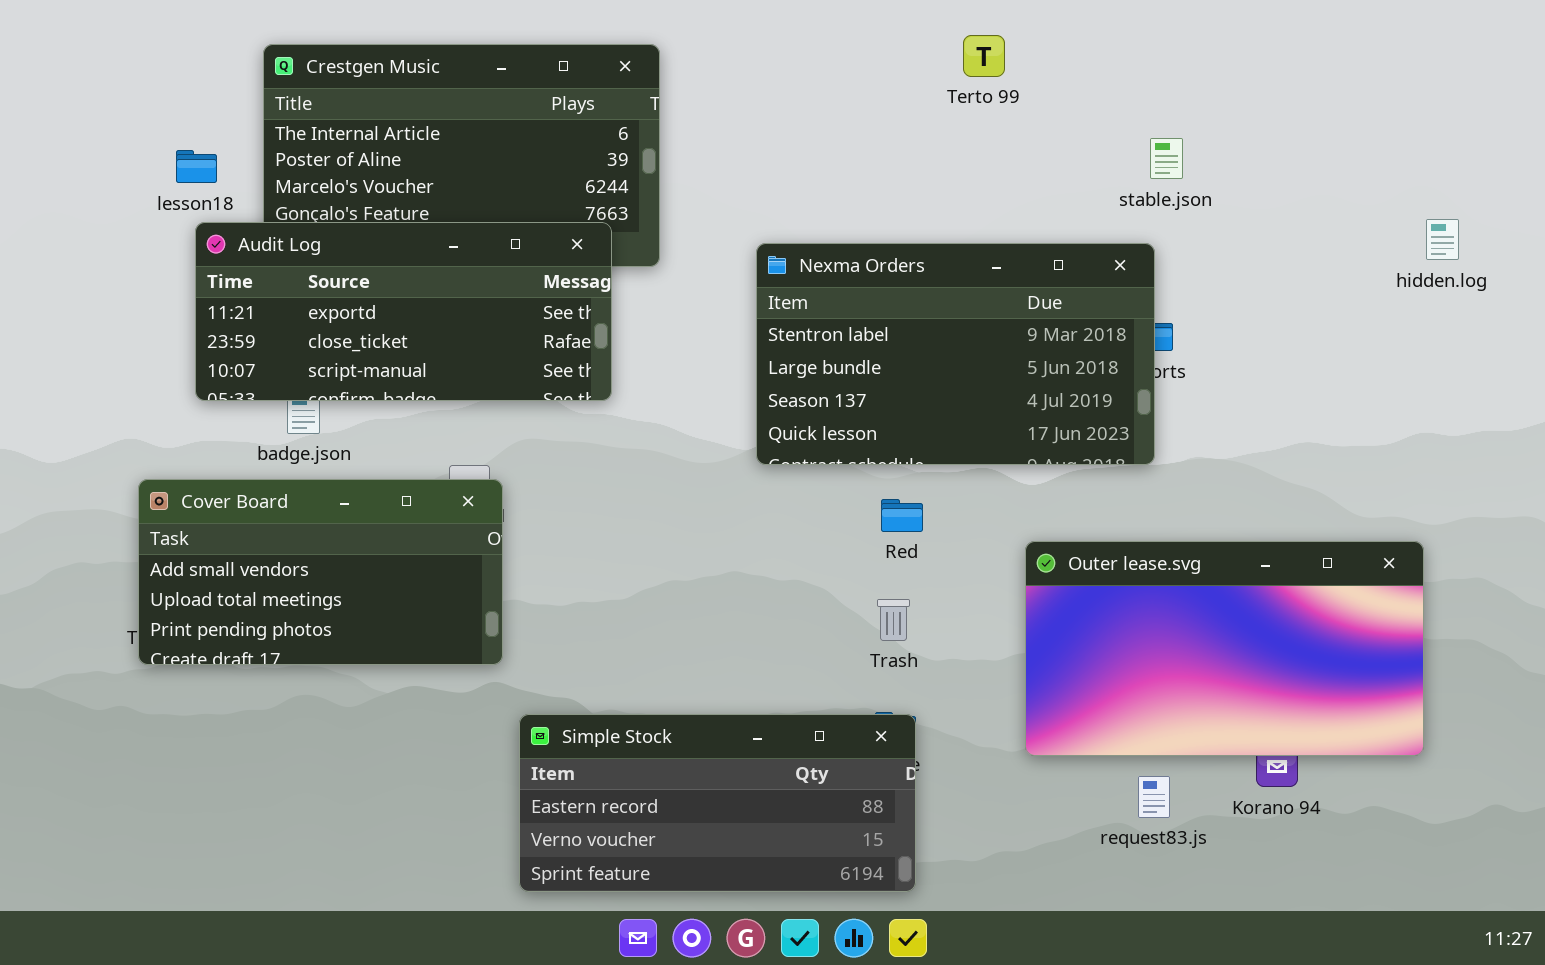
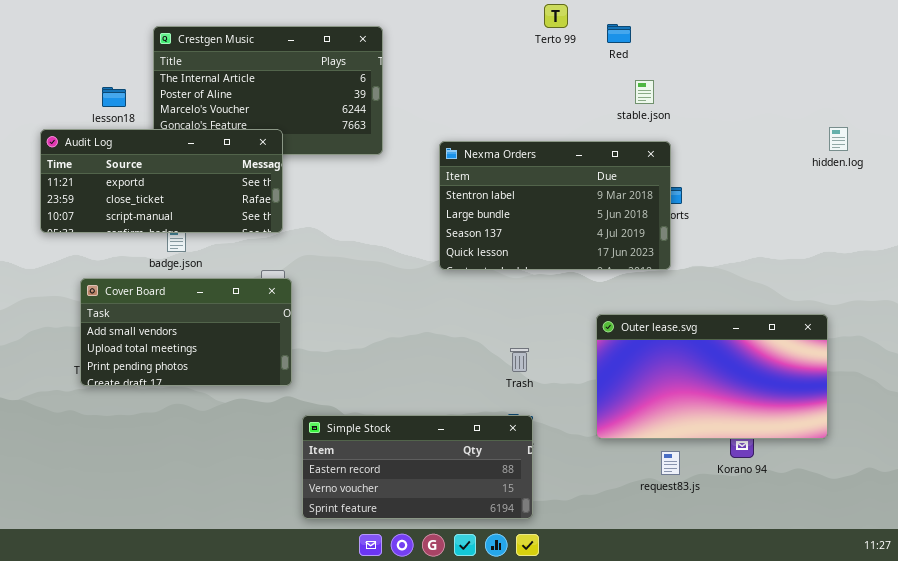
Terto 99: [963,35,1005,77] -> [544,4,568,28], moved
stable.json: [1150,138,1183,179] -> [635,80,654,104], moved
Audit Log: [195,222,612,401] -> [40,129,283,233], moved
Red: [881,499,923,532] -> [607,24,631,43], moved

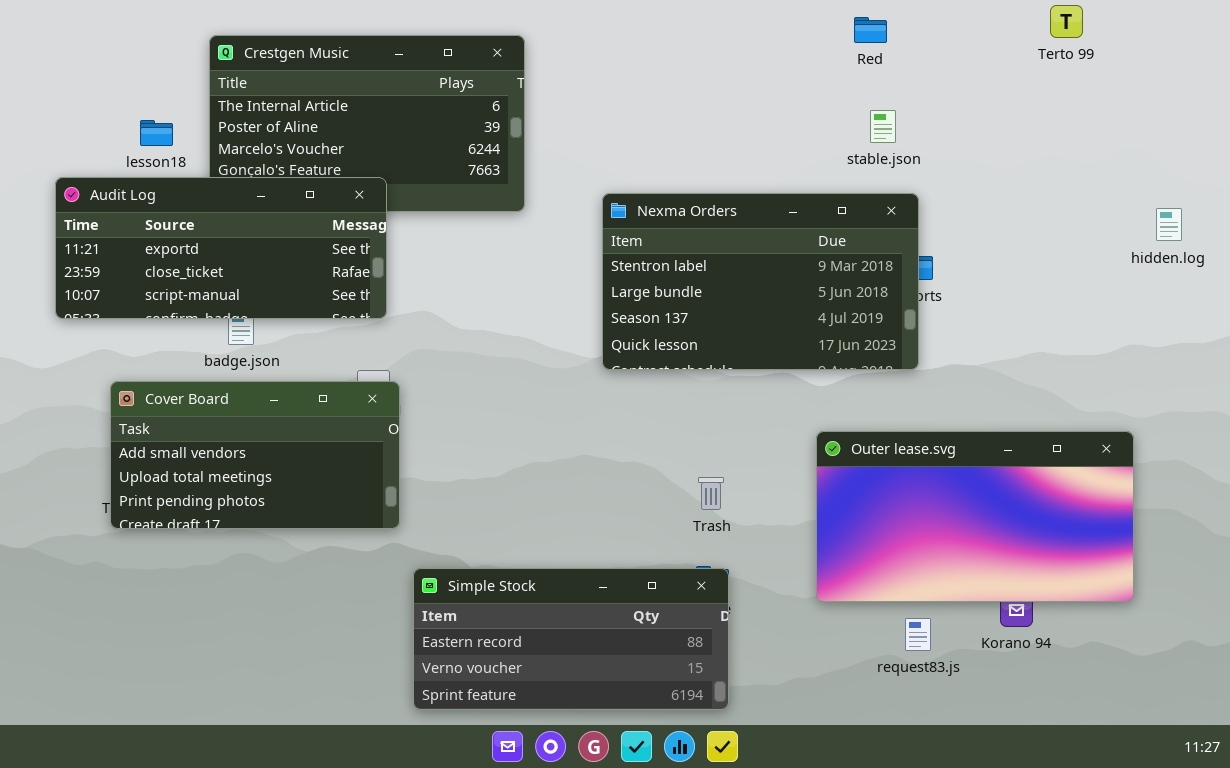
Terto 99: [544,4,568,28] -> [1050,5,1083,38], moved
Red: [607,24,631,43] -> [854,17,887,43], moved
hidden.log: [829,127,848,151] -> [1156,208,1182,241], moved

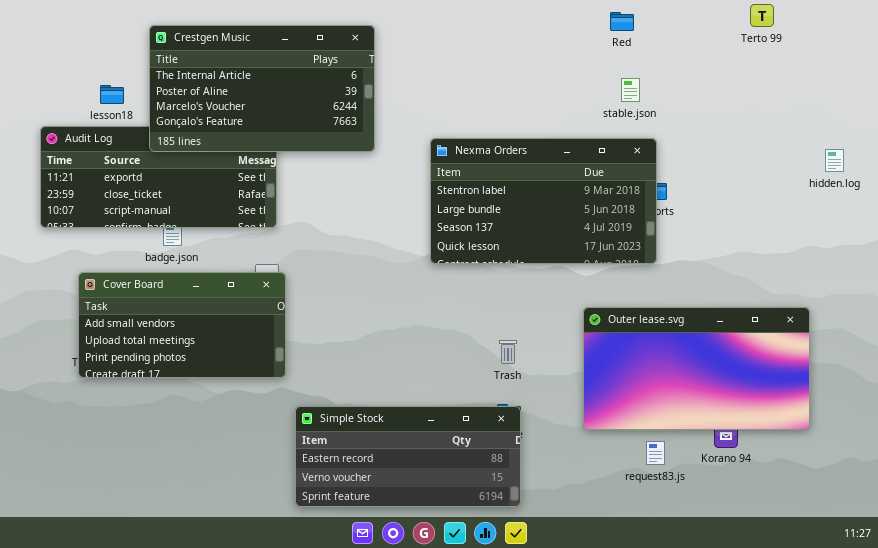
Crestgen Music: [209,35,525,212] -> [149,25,375,152], raised

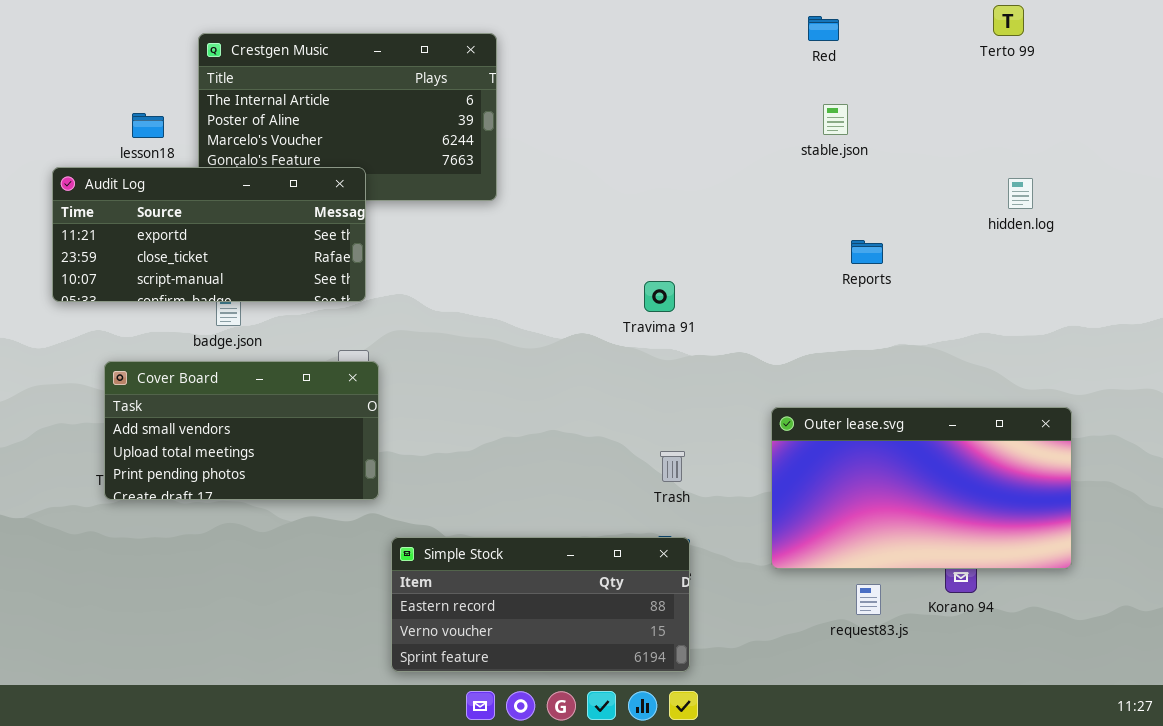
Audit Log: [40,126,277,228] -> [52,167,366,302], raised
Nexma Orders: [430,138,657,264] -> none, closed
hidden.log: [825,149,844,172] -> [1008,178,1033,209], moved

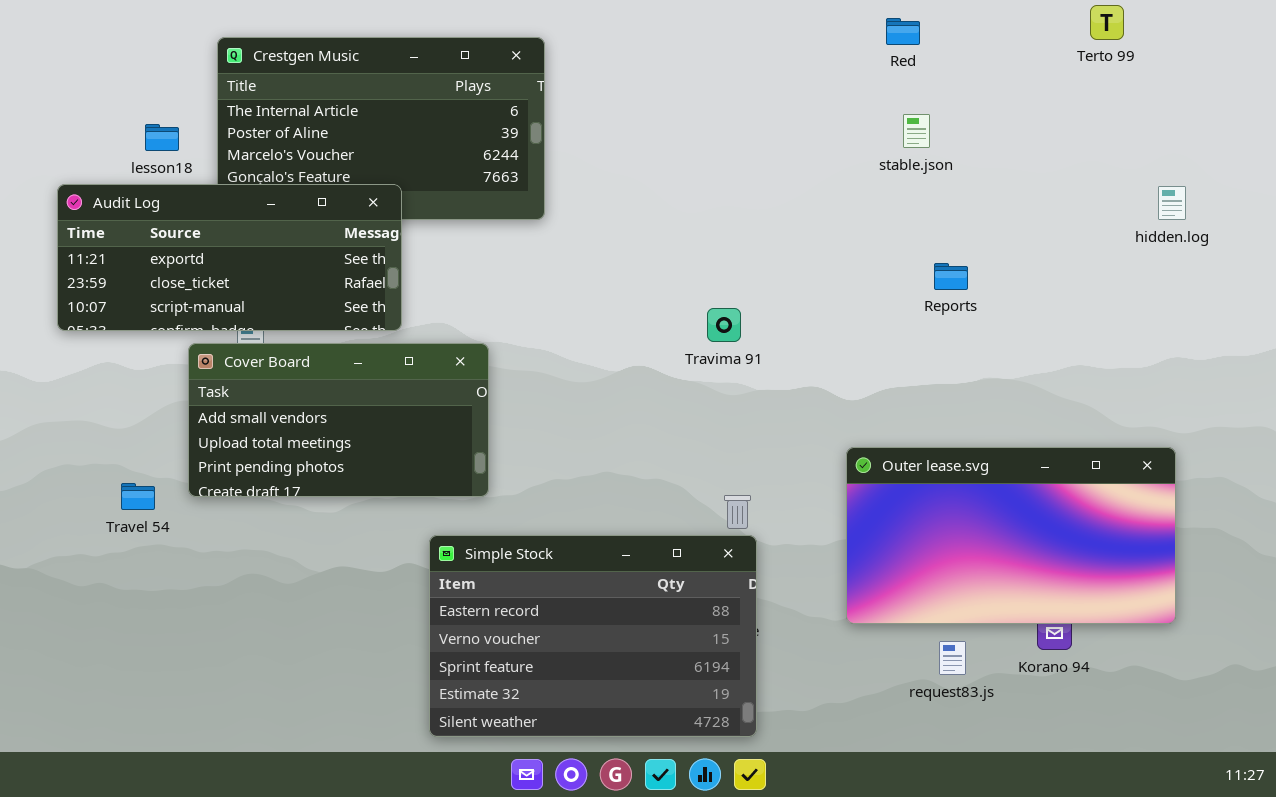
hidden.log: [1008,178,1033,209] -> [1158,186,1186,220], moved
Cover Board: [104,361,379,500] -> [188,343,489,497], moved
Simple Stock: [391,537,690,672] -> [429,535,757,737], resized

